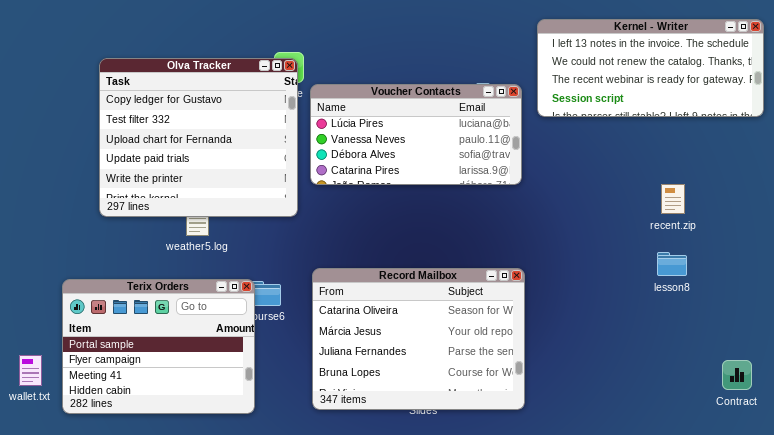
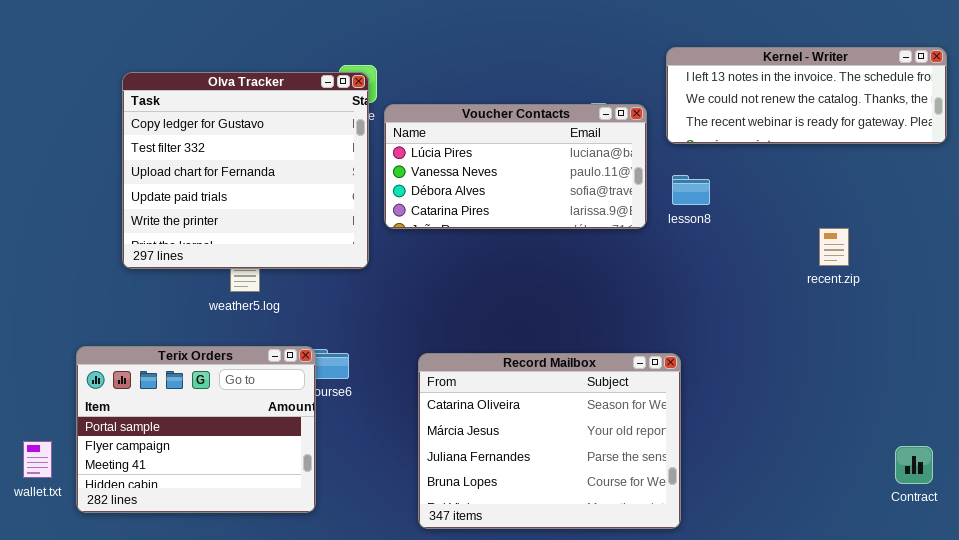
Kernel - Writer: [537,19,764,117] -> [666,47,947,144], resized
lesson8: [657,252,687,276] -> [672,175,710,205], moved
Record Mailbox: [312,268,525,410] -> [418,353,681,529], moved

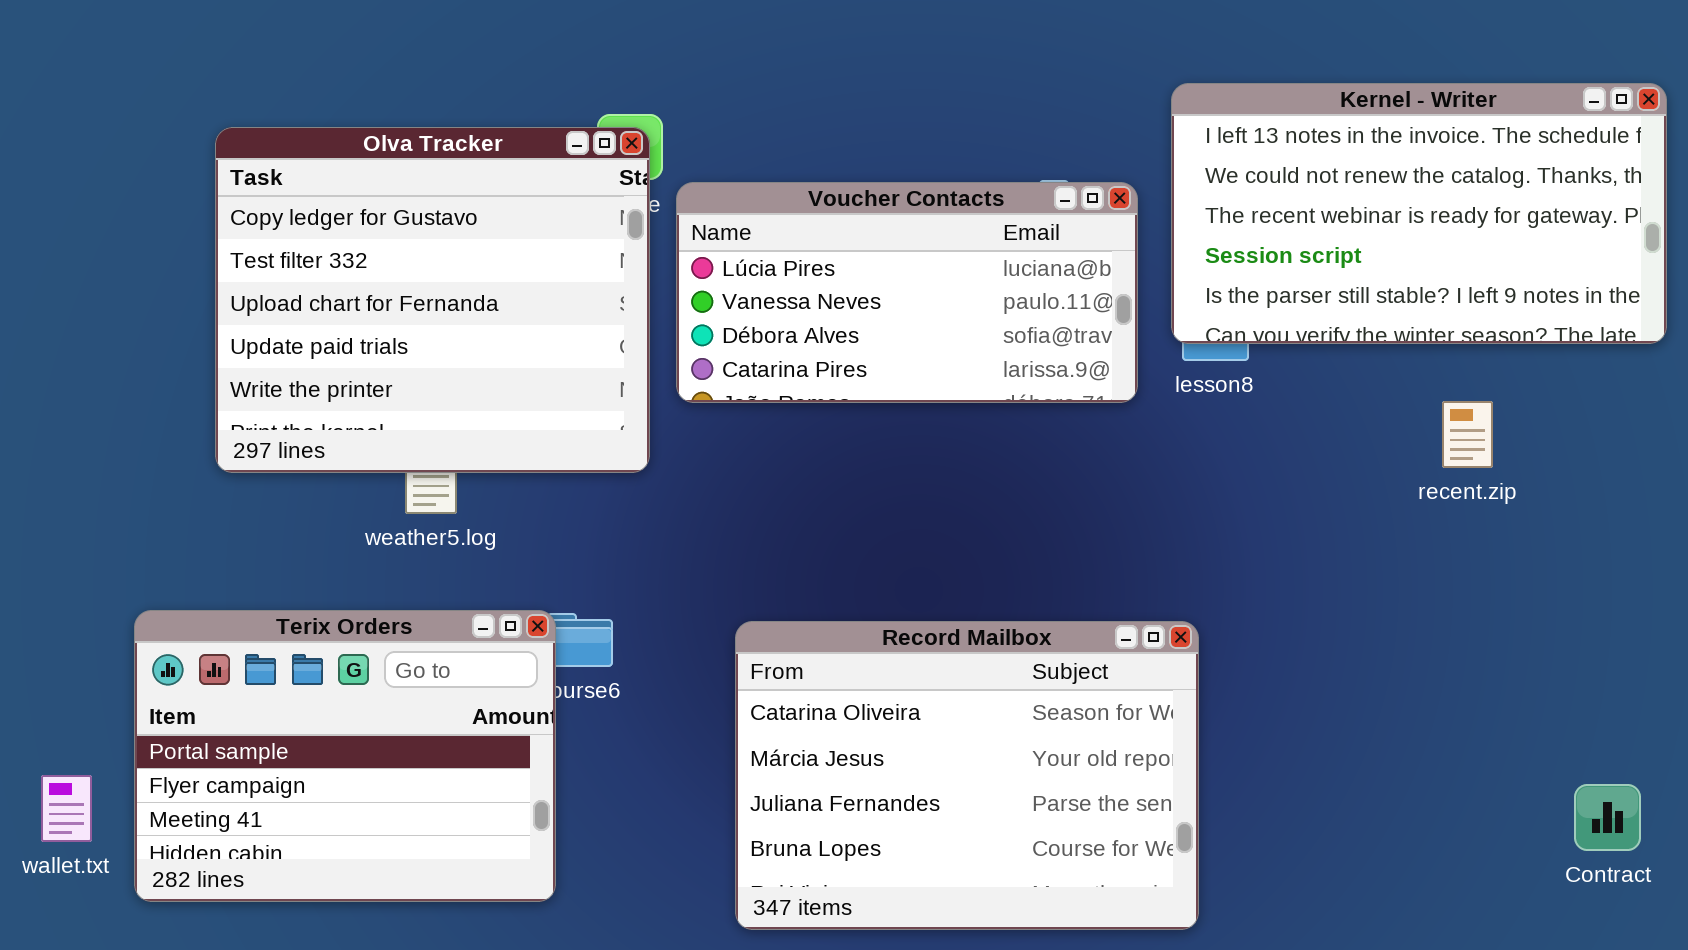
Kernel - Writer: [666,47,947,144] -> [1171,83,1667,344], resized

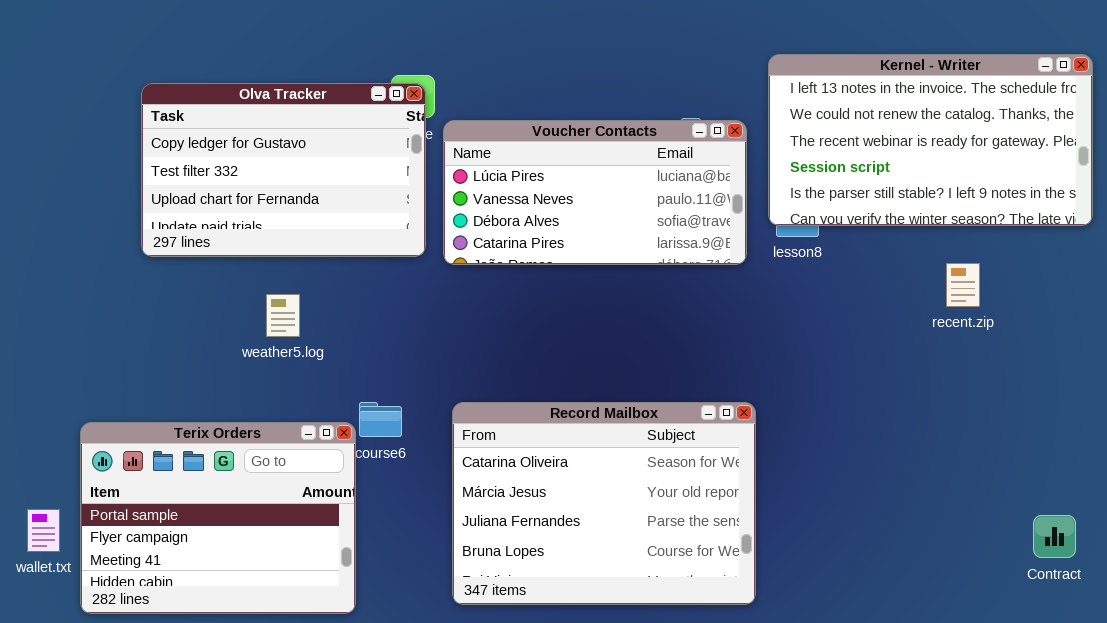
Olva Tracker: [215,127,650,473] -> [141,83,426,257], resized
Terix Orders: [134,610,556,902] -> [80,422,356,614], moved
Record Mailbox: [735,621,1199,930] -> [452,402,756,605], moved

